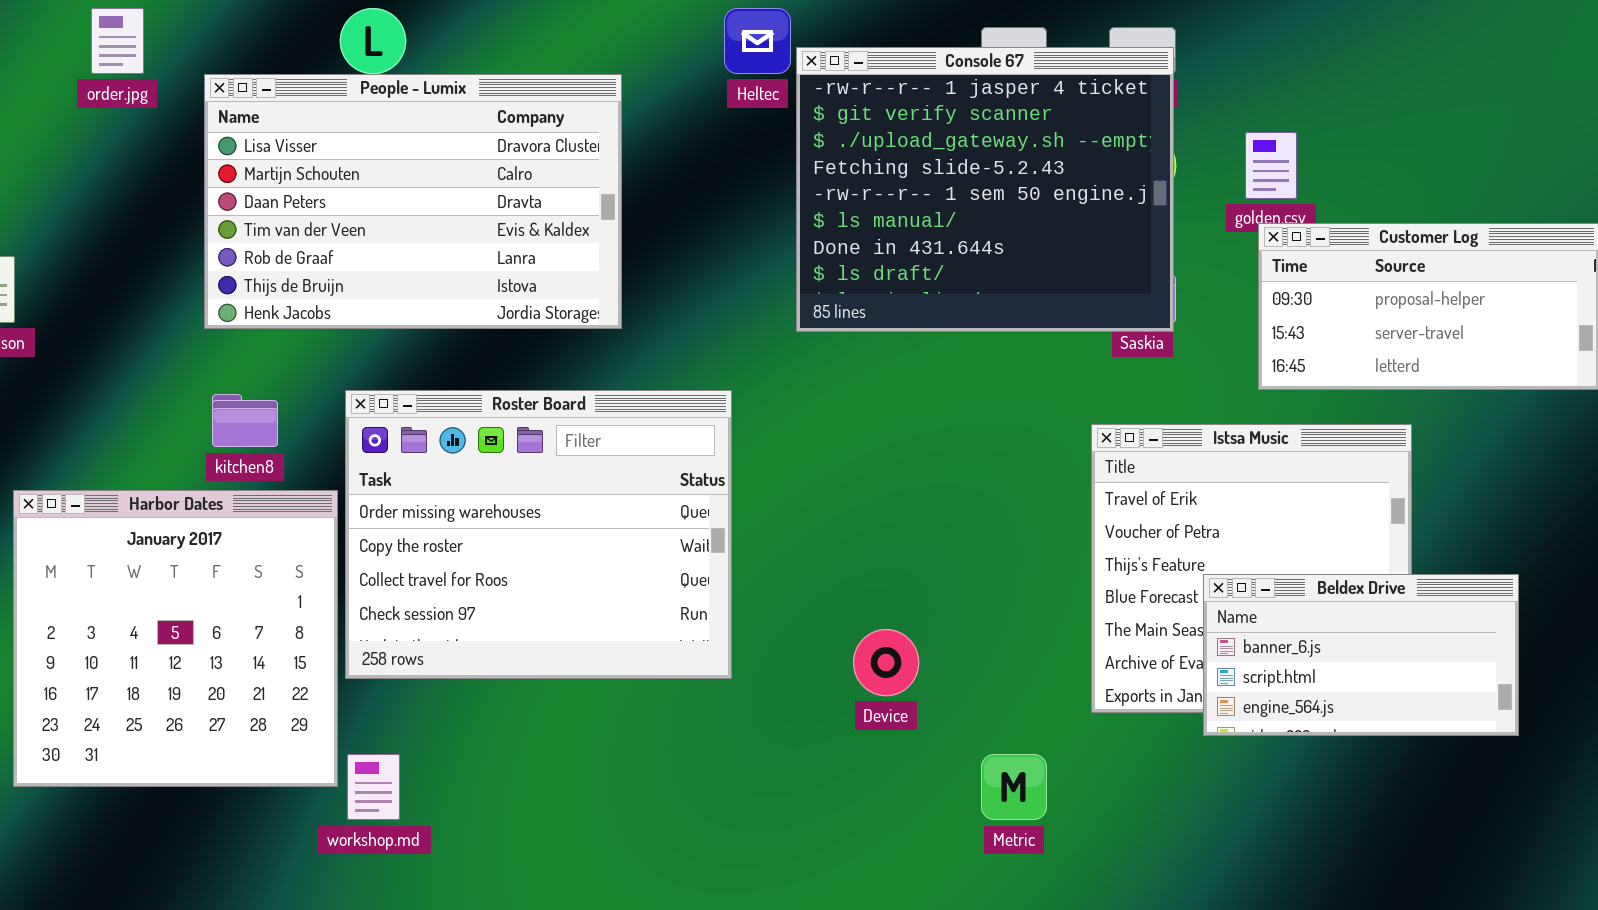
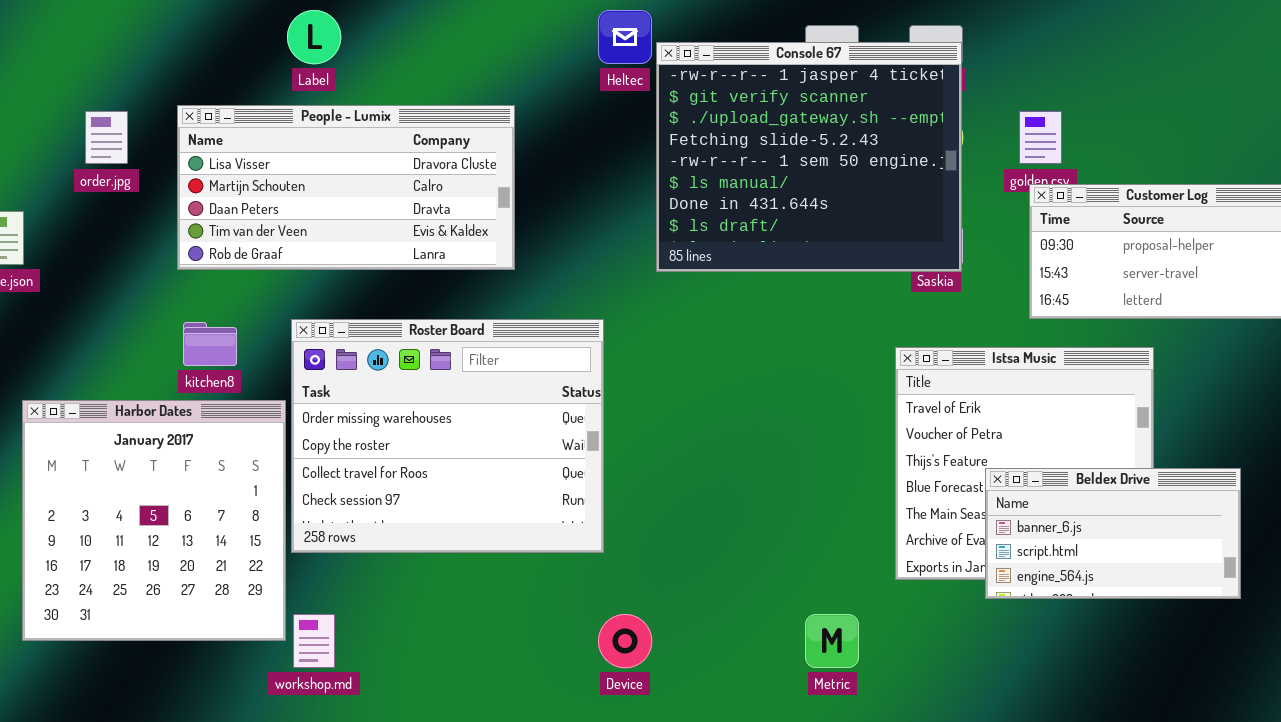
order.jpg: [91,8,144,74] -> [85,111,128,164], moved
People - Lumix: [204,74,622,329] -> [177,105,515,270], resized
Device: [853,629,919,696] -> [598,614,652,668], moved

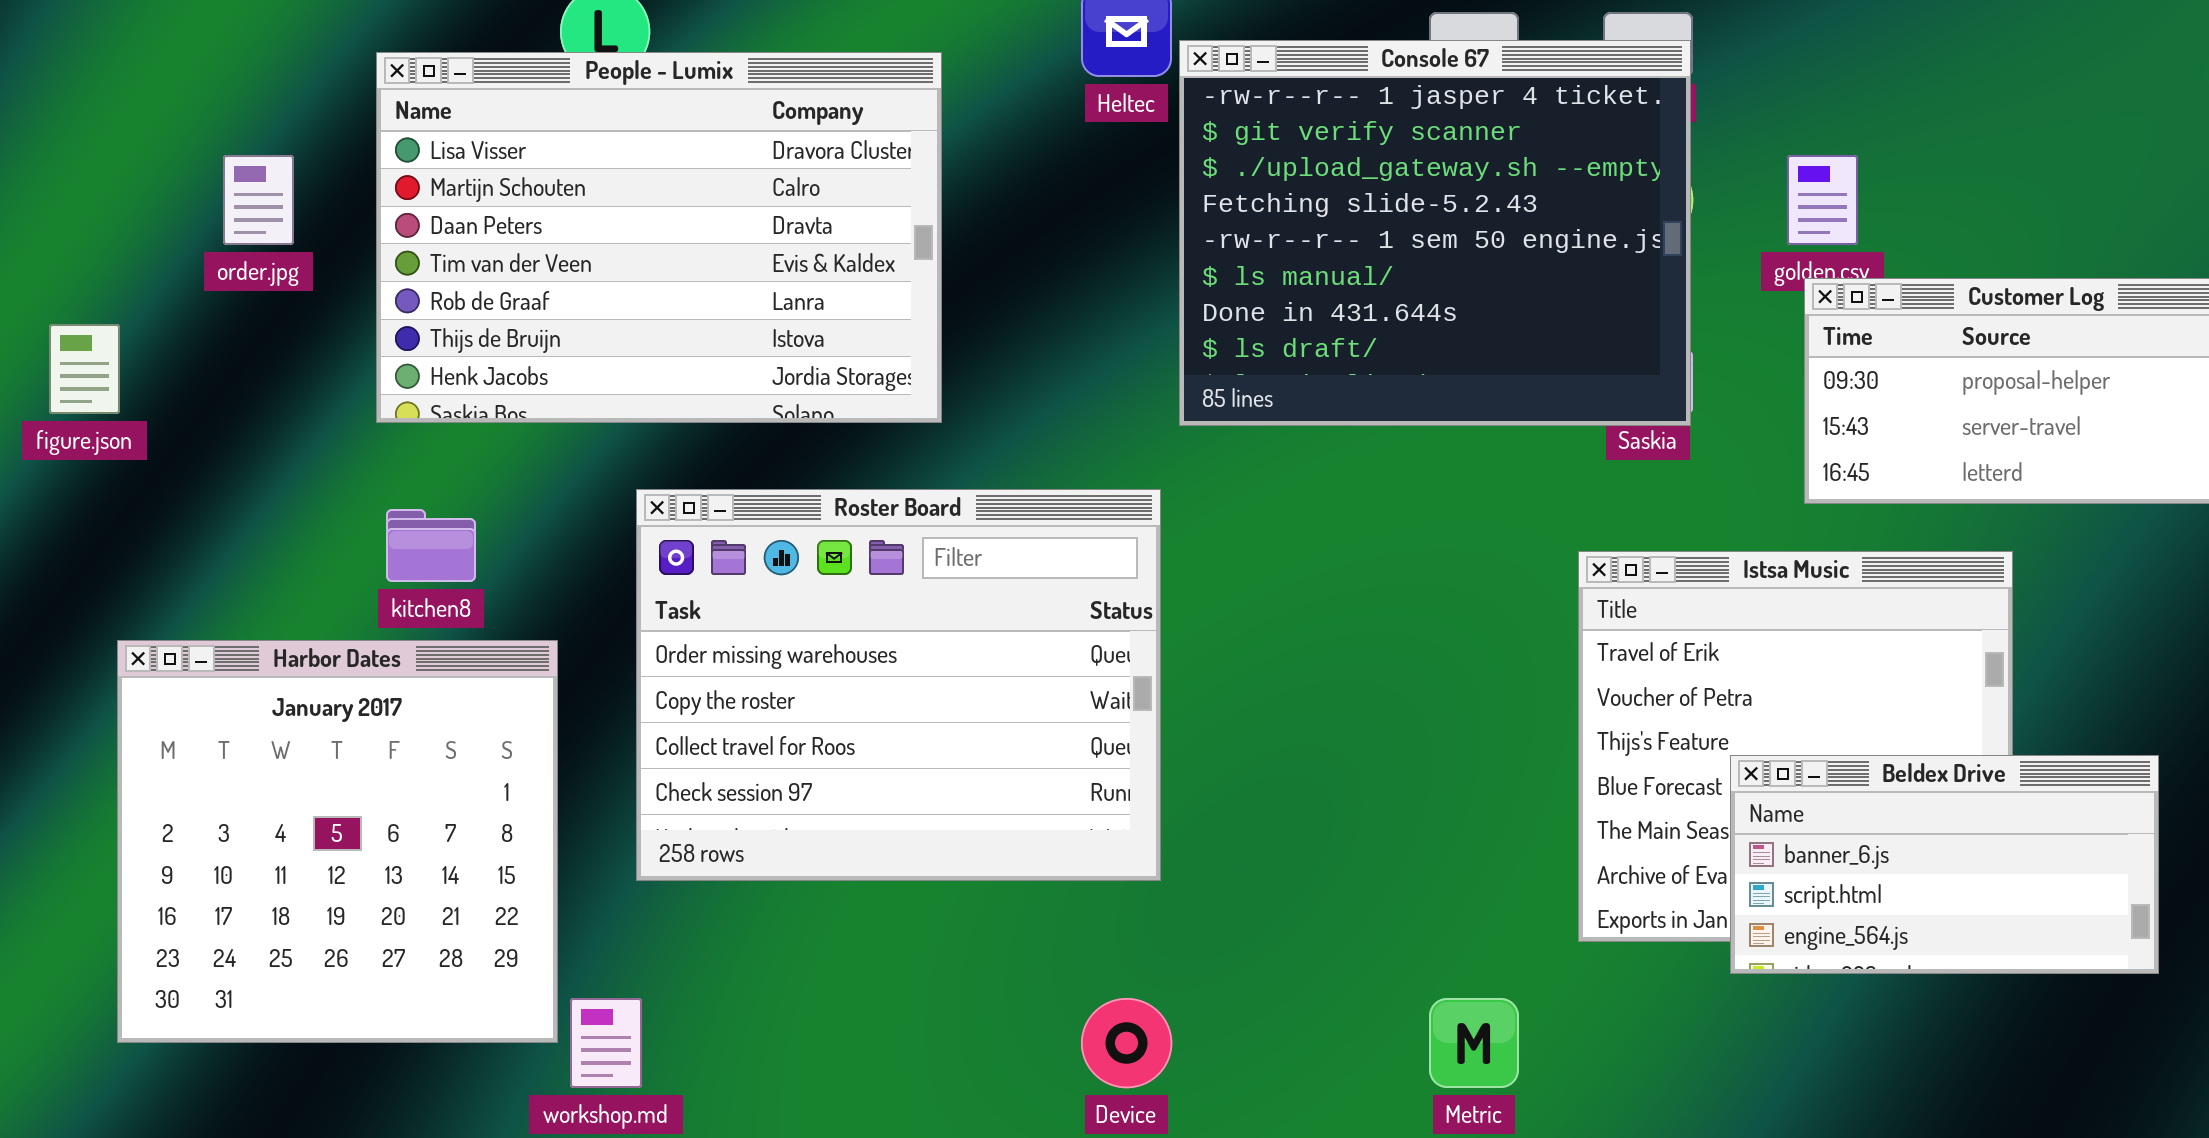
People - Lumix: [177,105,515,270] -> [376,52,942,423], resized
Roster Board: [291,319,604,553] -> [636,489,1161,881], moved

